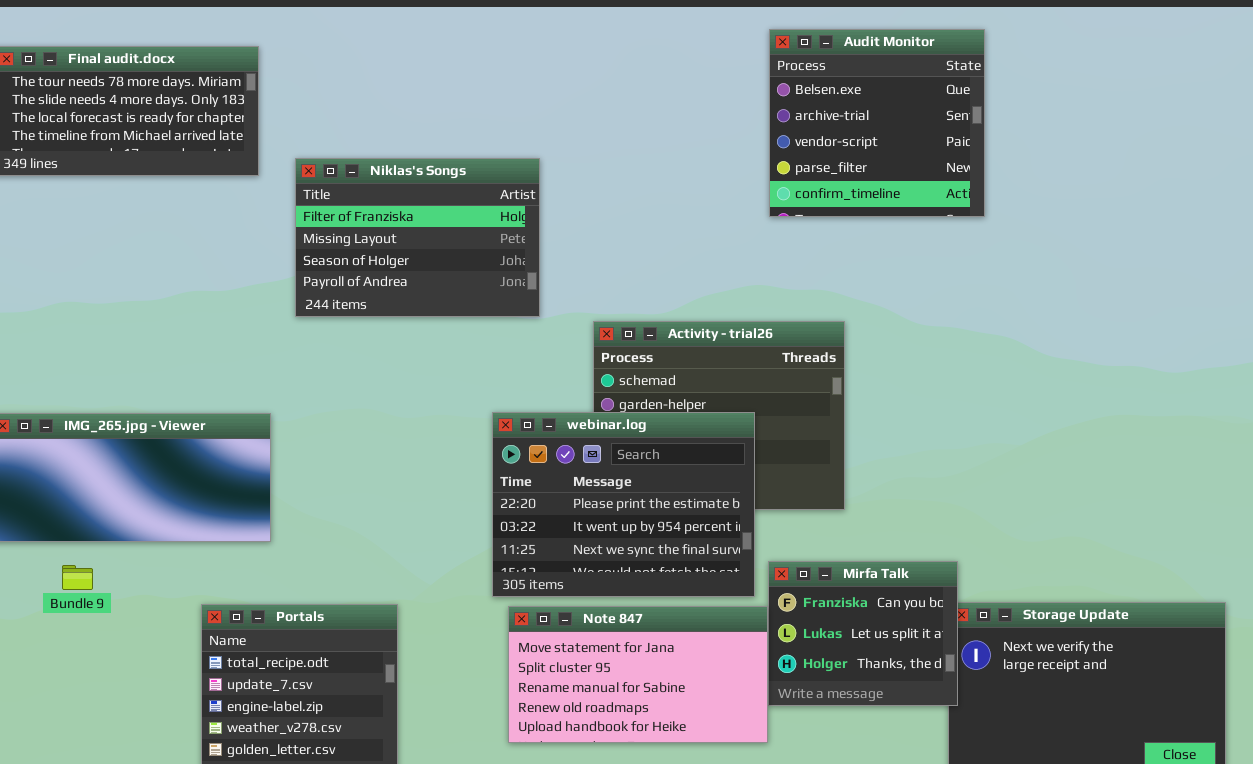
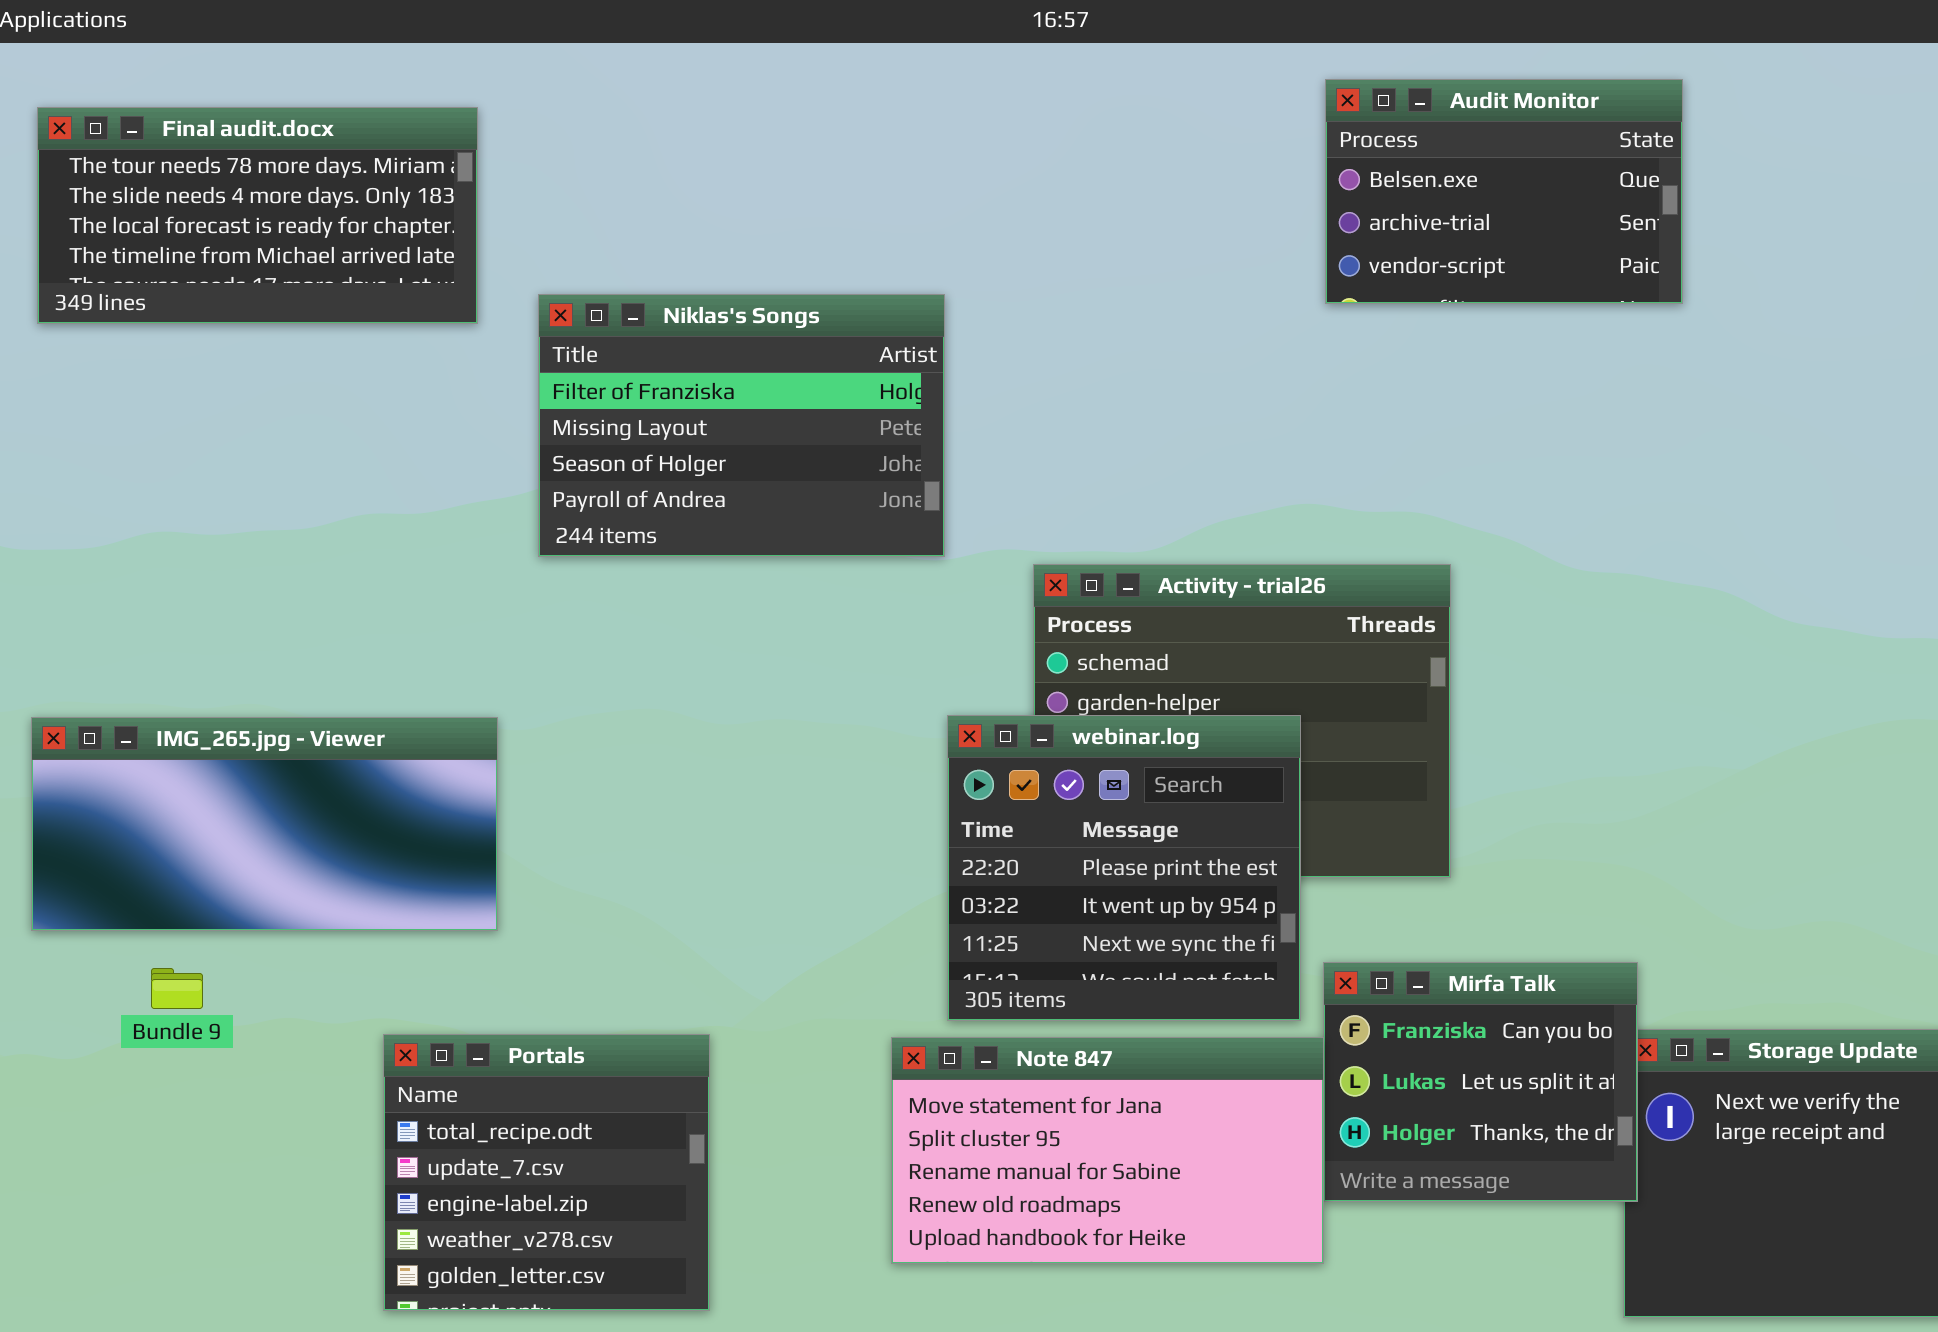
Audit Monitor: [769,29,985,217] -> [1325,79,1683,304], resized
webinar.log: [492,412,755,597] -> [947,715,1301,1021], resized

